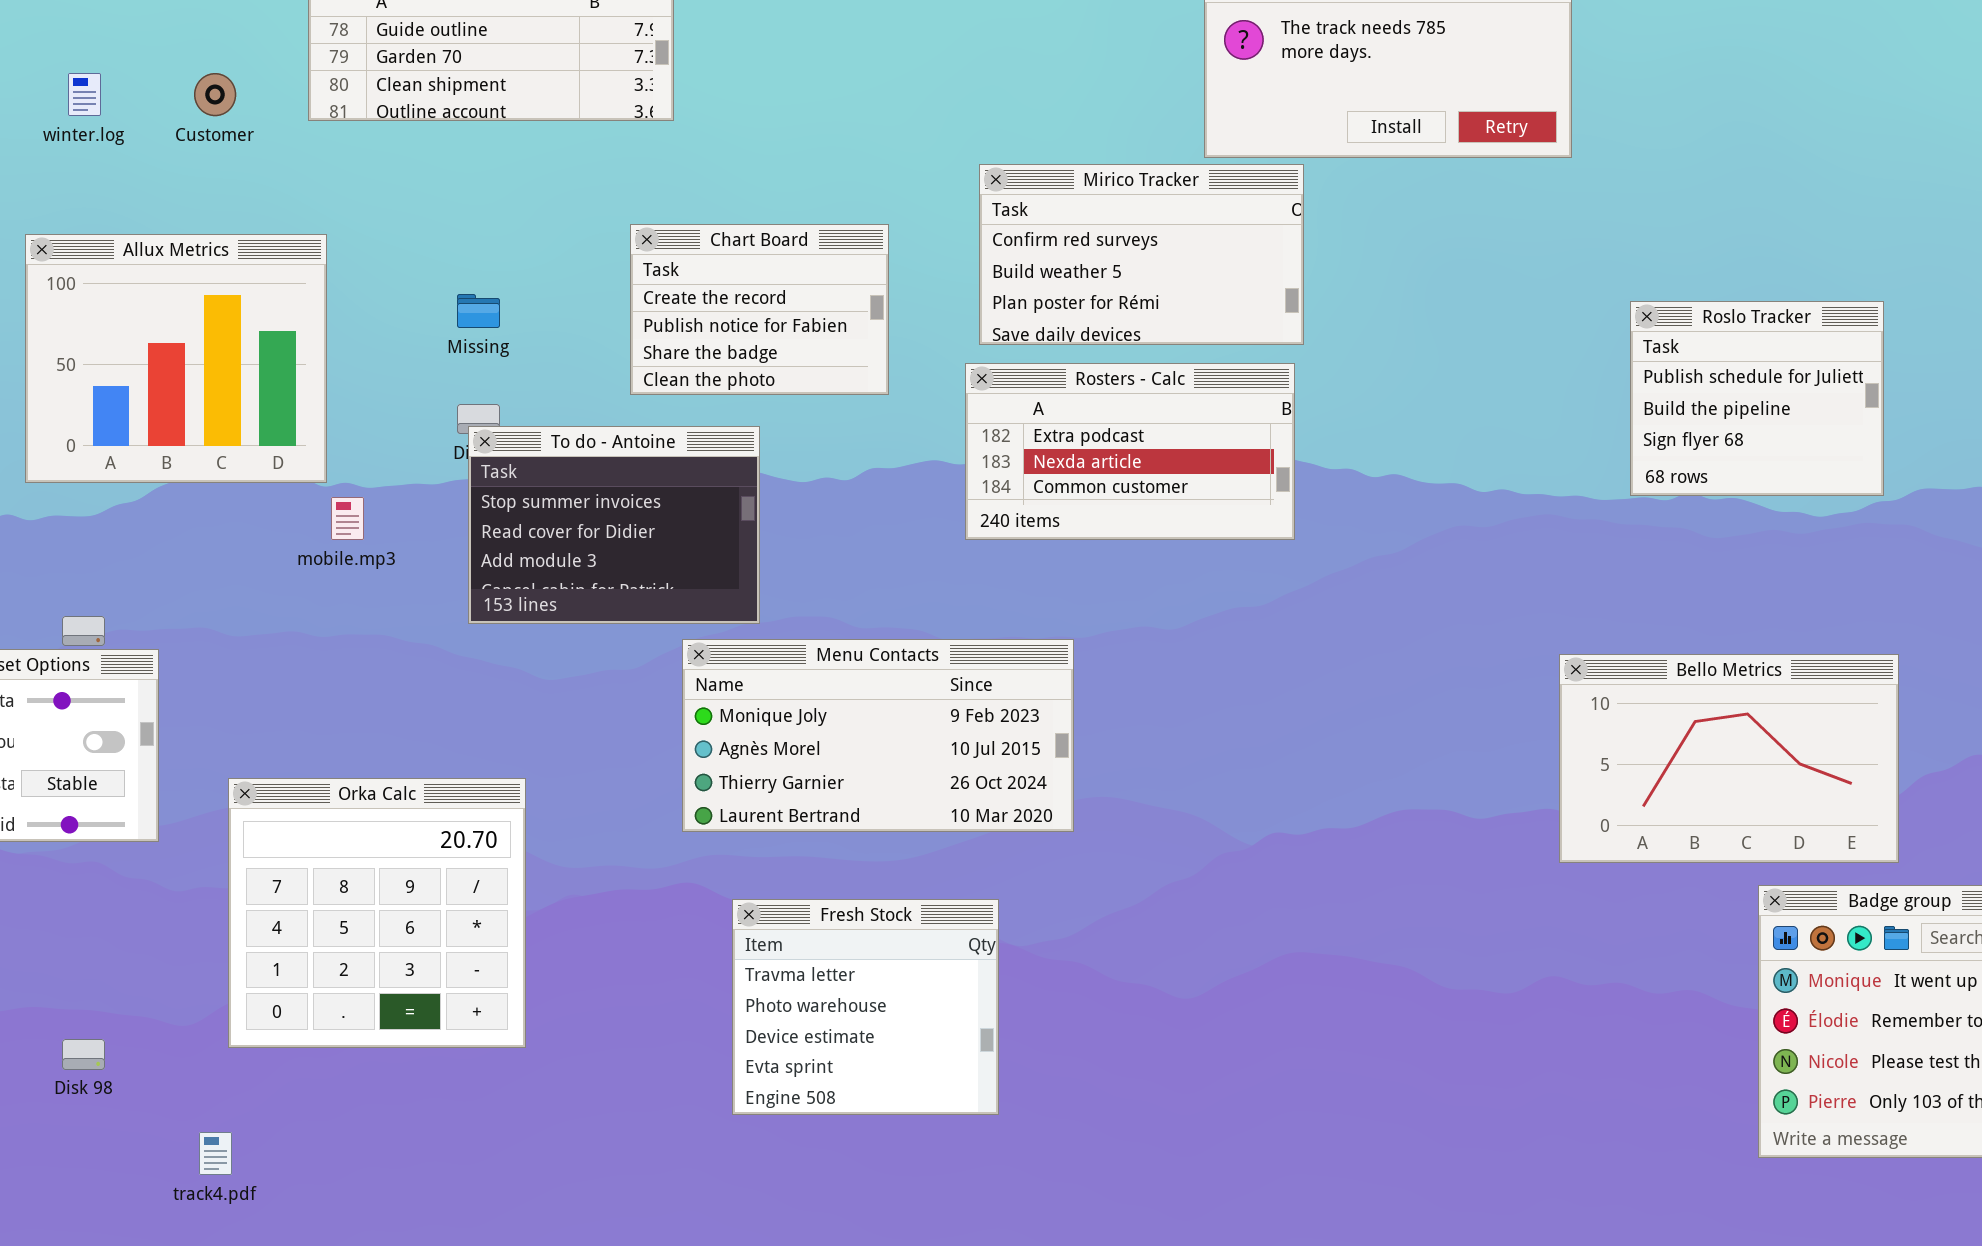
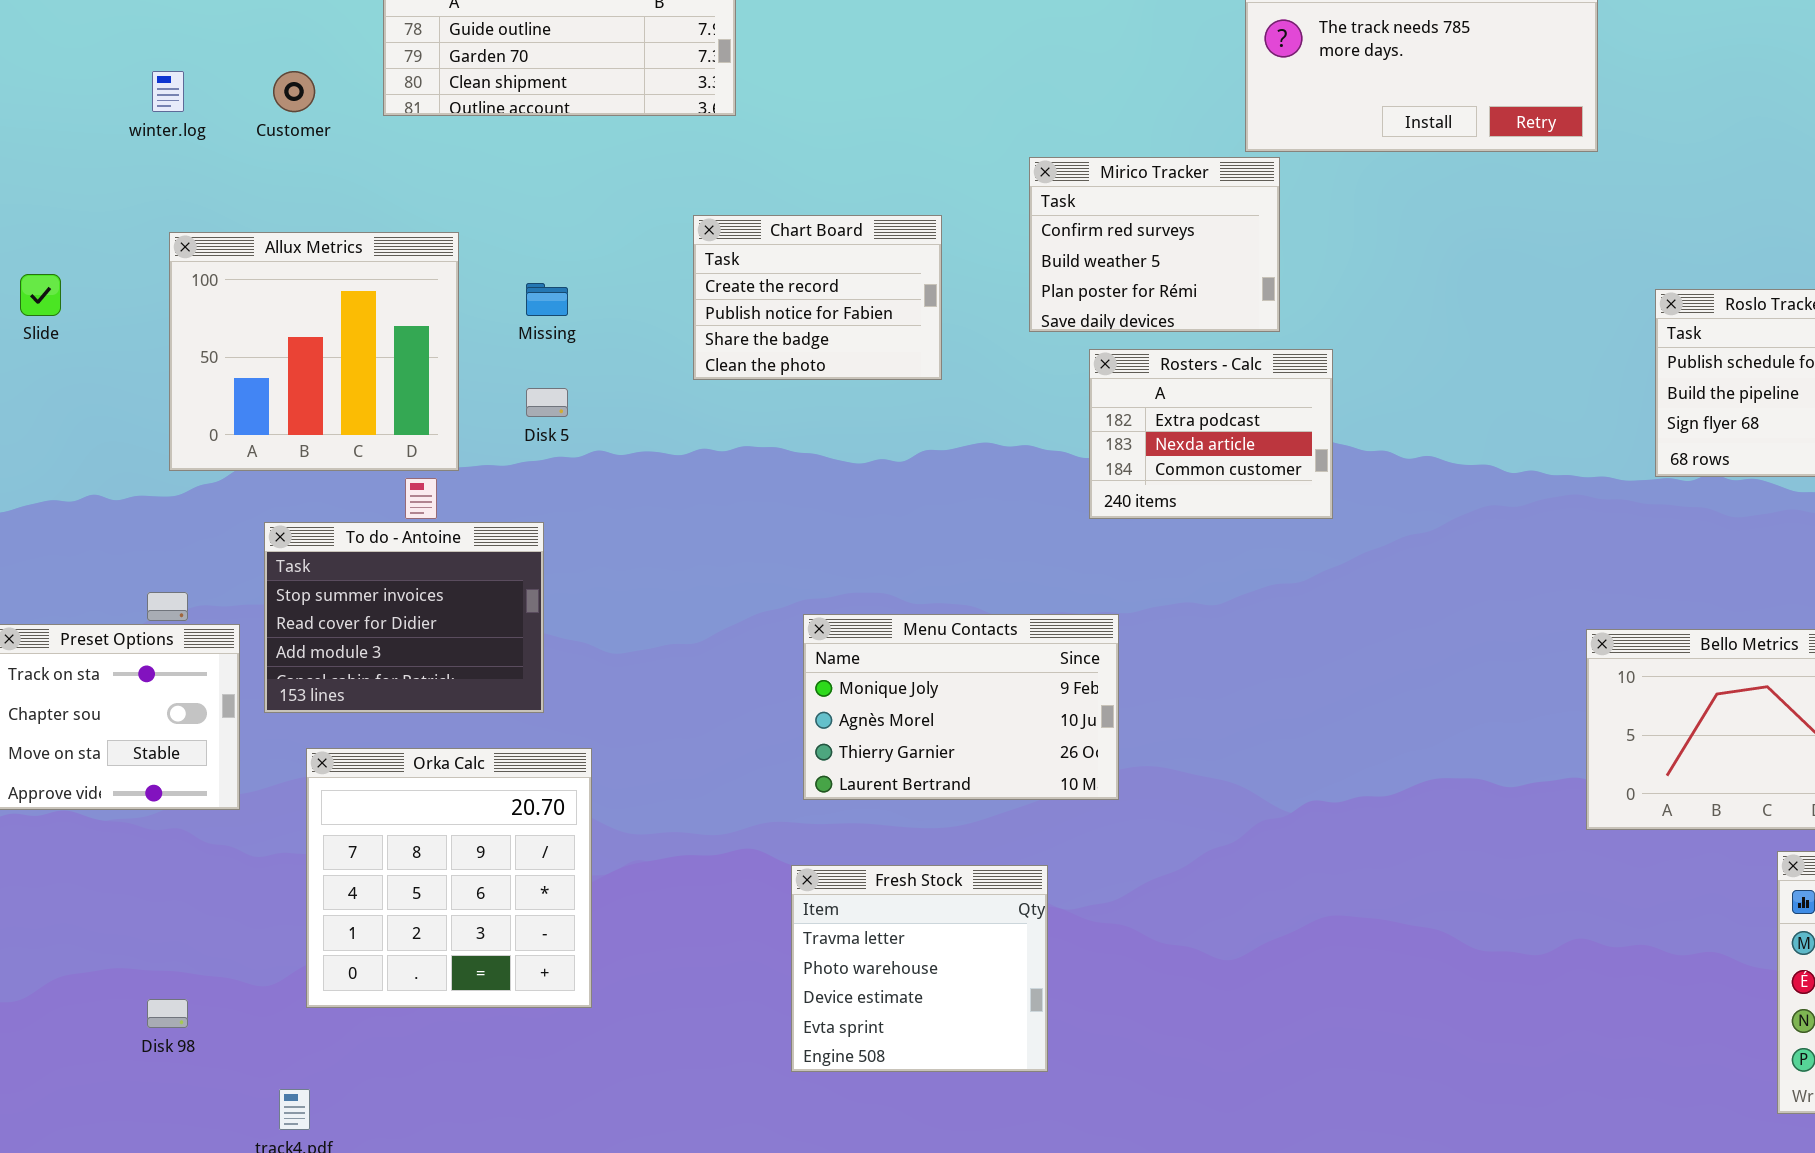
Mirico Tracker: [979,164,1304,345] -> [1029,157,1280,332], resized
Allux Metrics: [25,234,327,483] -> [169,232,459,471], moved
Rosters - Calc: [965,363,1295,540] -> [1089,349,1333,519], resized
To do - Antoine: [468,426,760,624] -> [264,522,544,713], moved
Menu Contacts: [682,639,1074,832] -> [803,614,1119,800], resized

